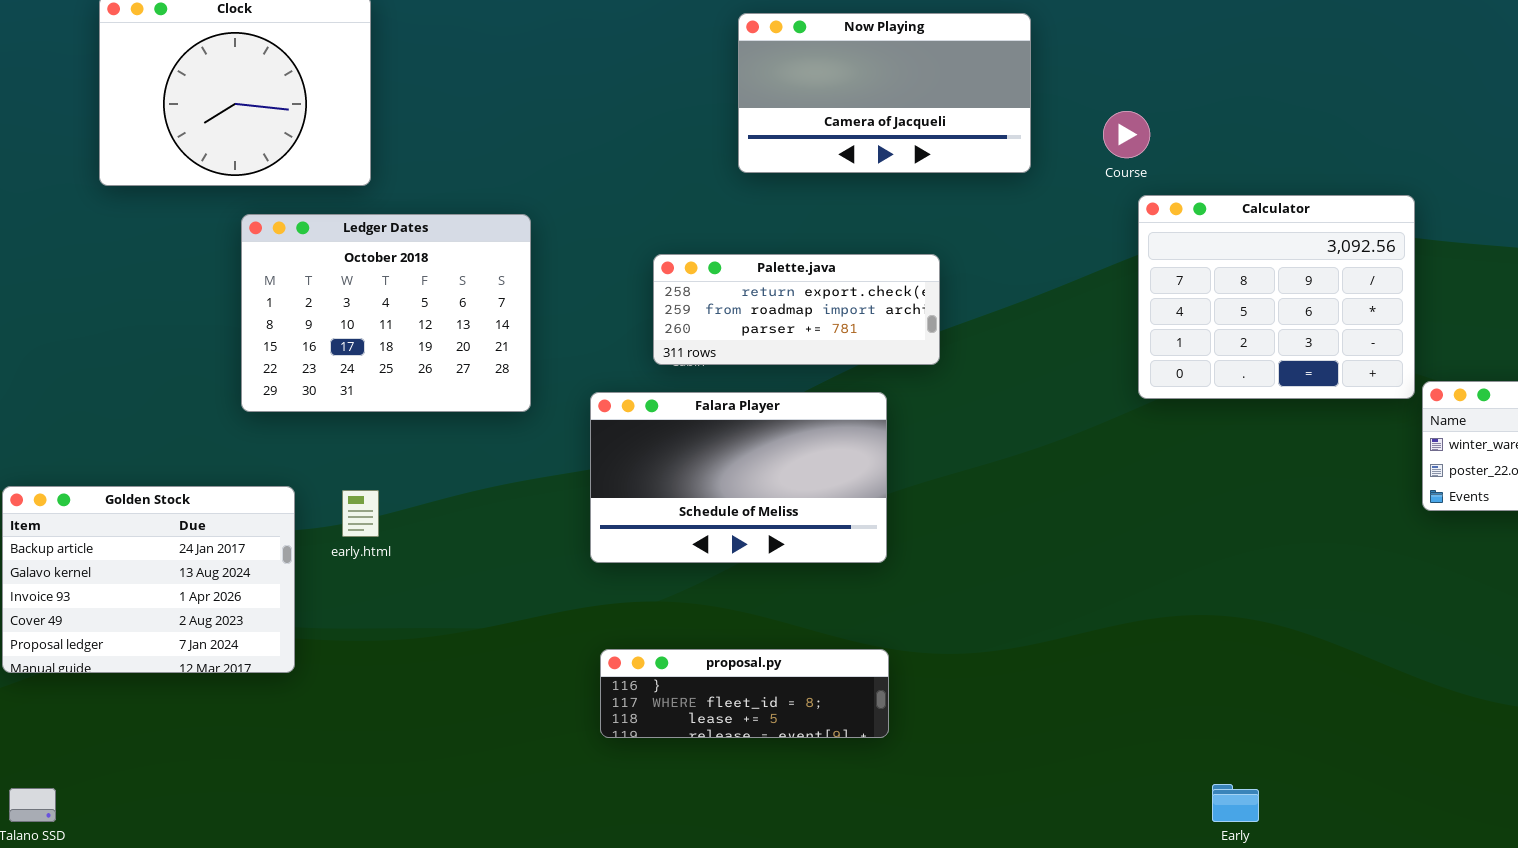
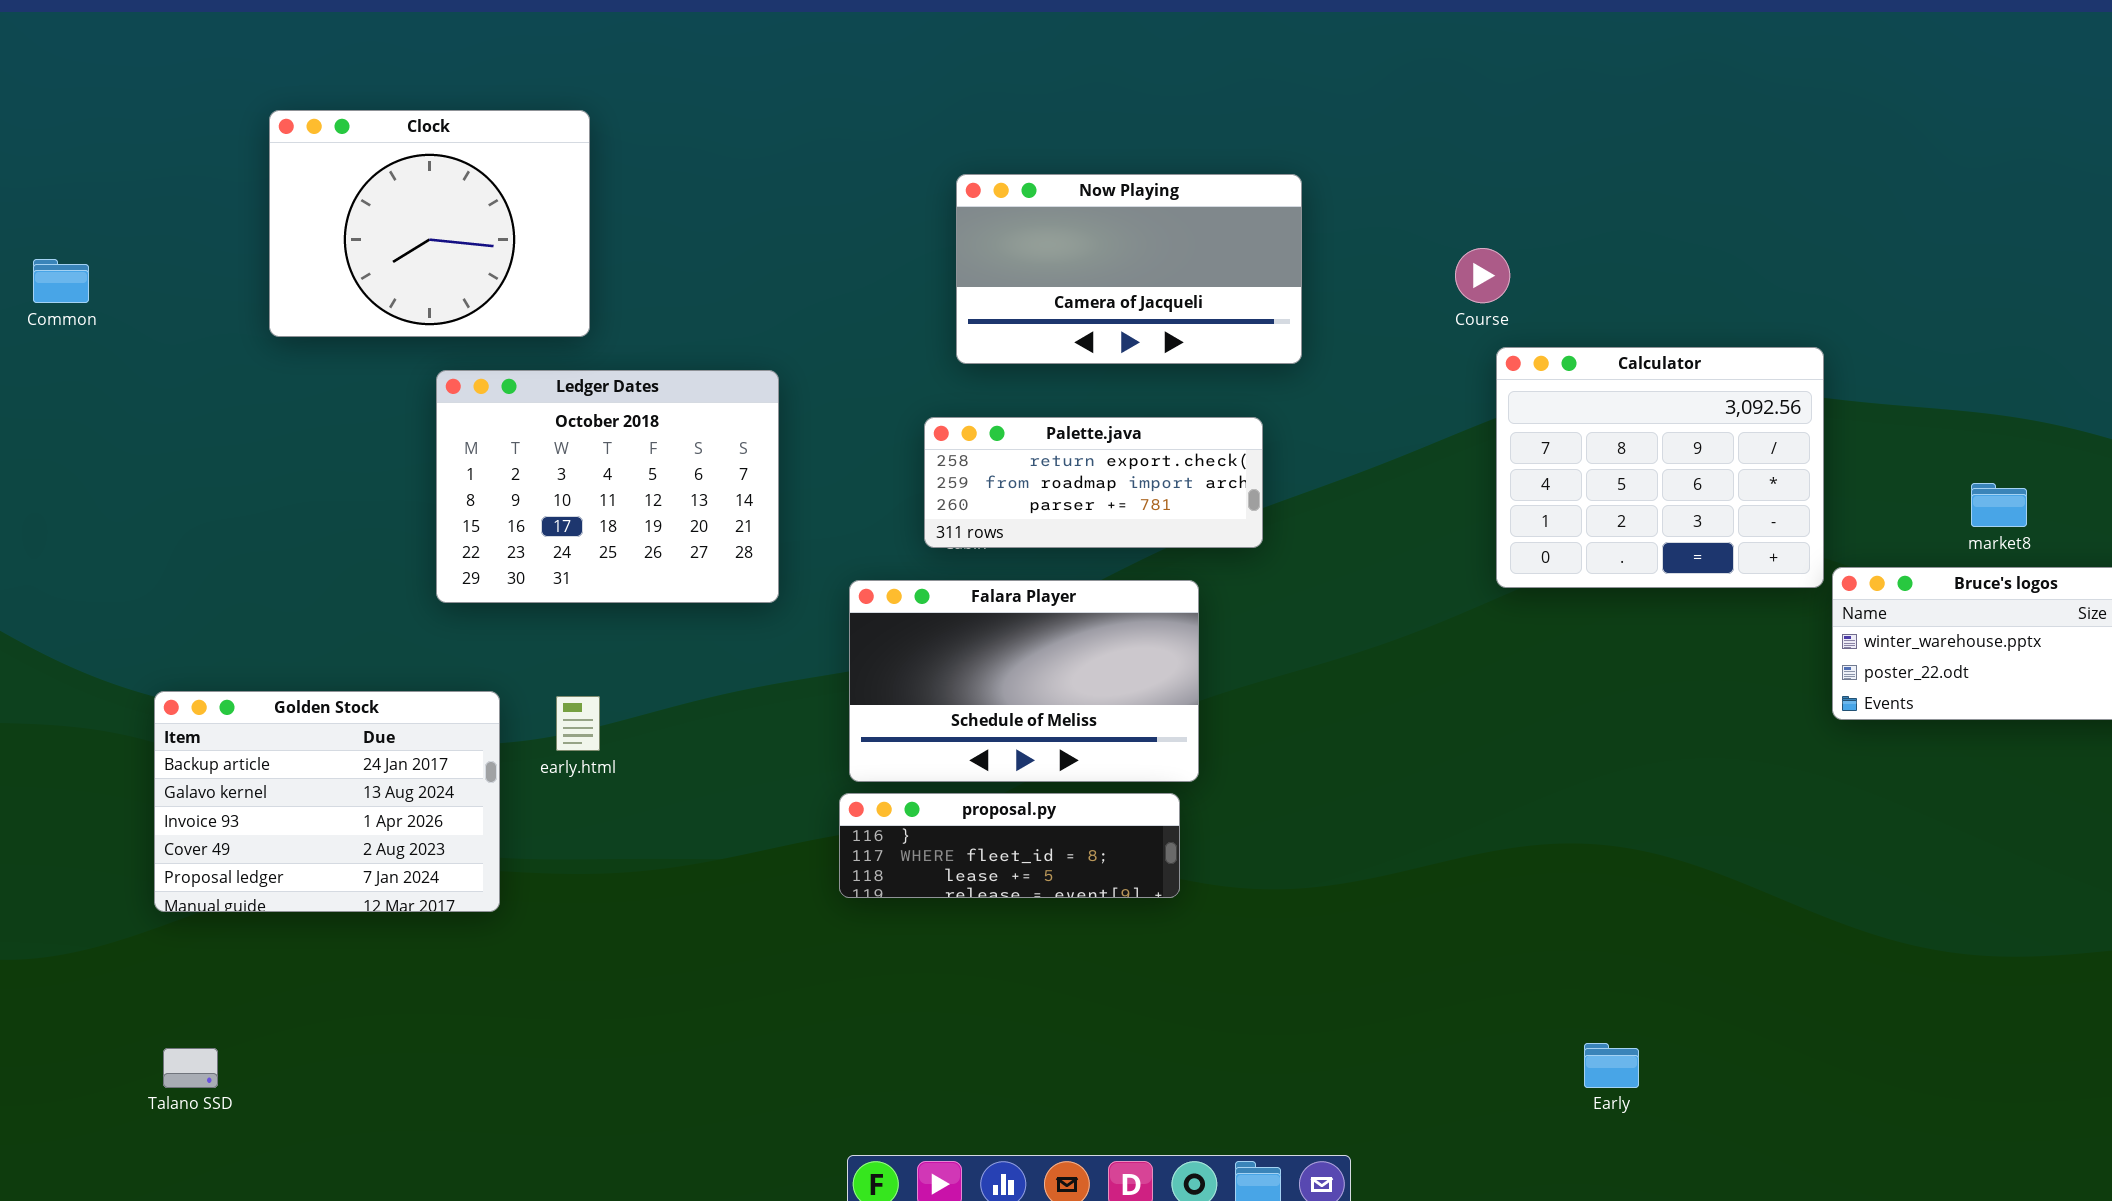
Now Playing: [738,13,1031,173] -> [956,174,1302,364], moved
proposal.py: [600,649,889,738] -> [839,793,1180,898], moved

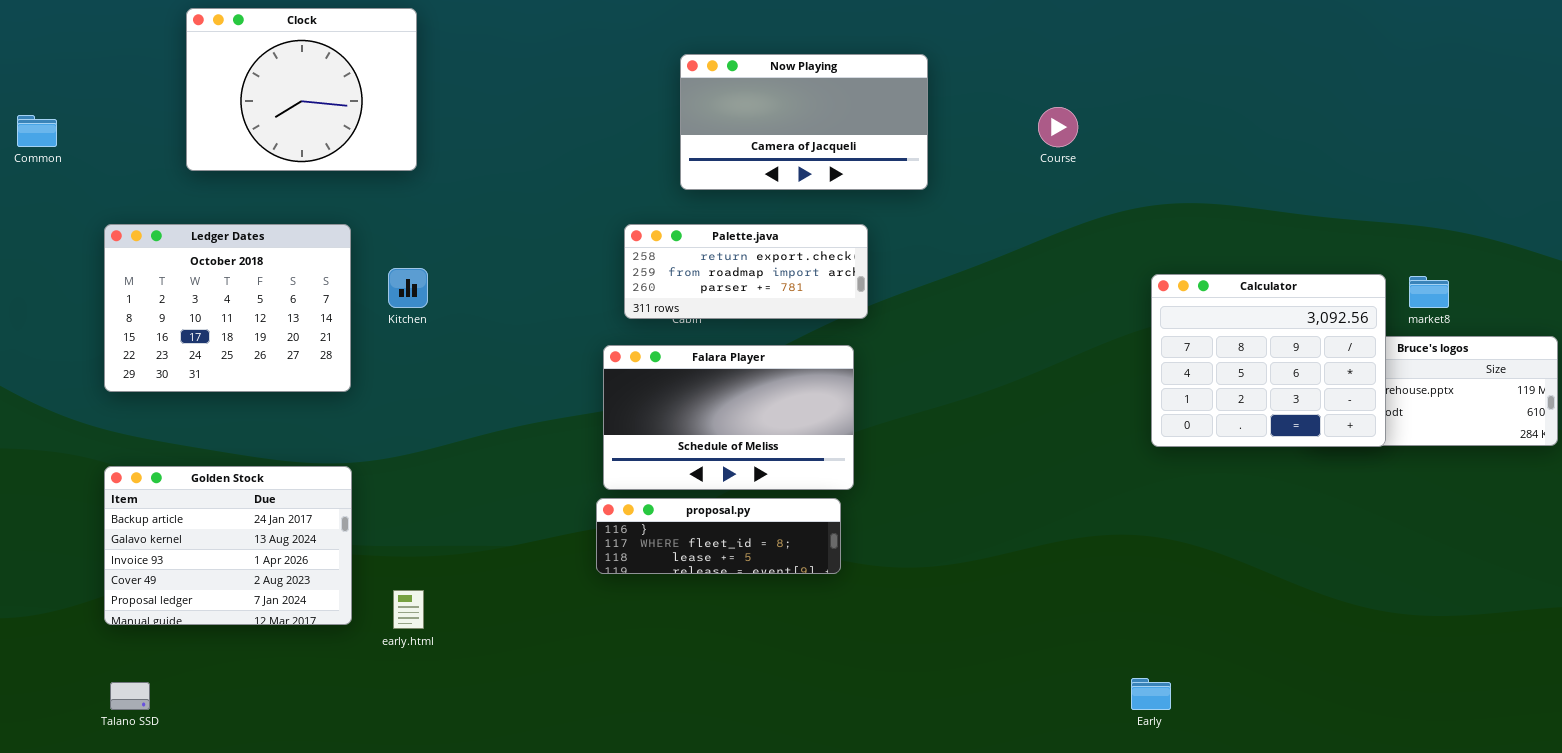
Calculator: [1496,347,1824,588] -> [1151,274,1386,447], moved
Ledger Dates: [436,370,779,603] -> [104,224,351,392], moved
Palette.java: [924,417,1263,548] -> [624,224,868,319], moved
Golden Stock: [154,691,500,912] -> [104,466,352,625], moved
early.html: [556,696,600,751] -> [393,590,424,629], moved

